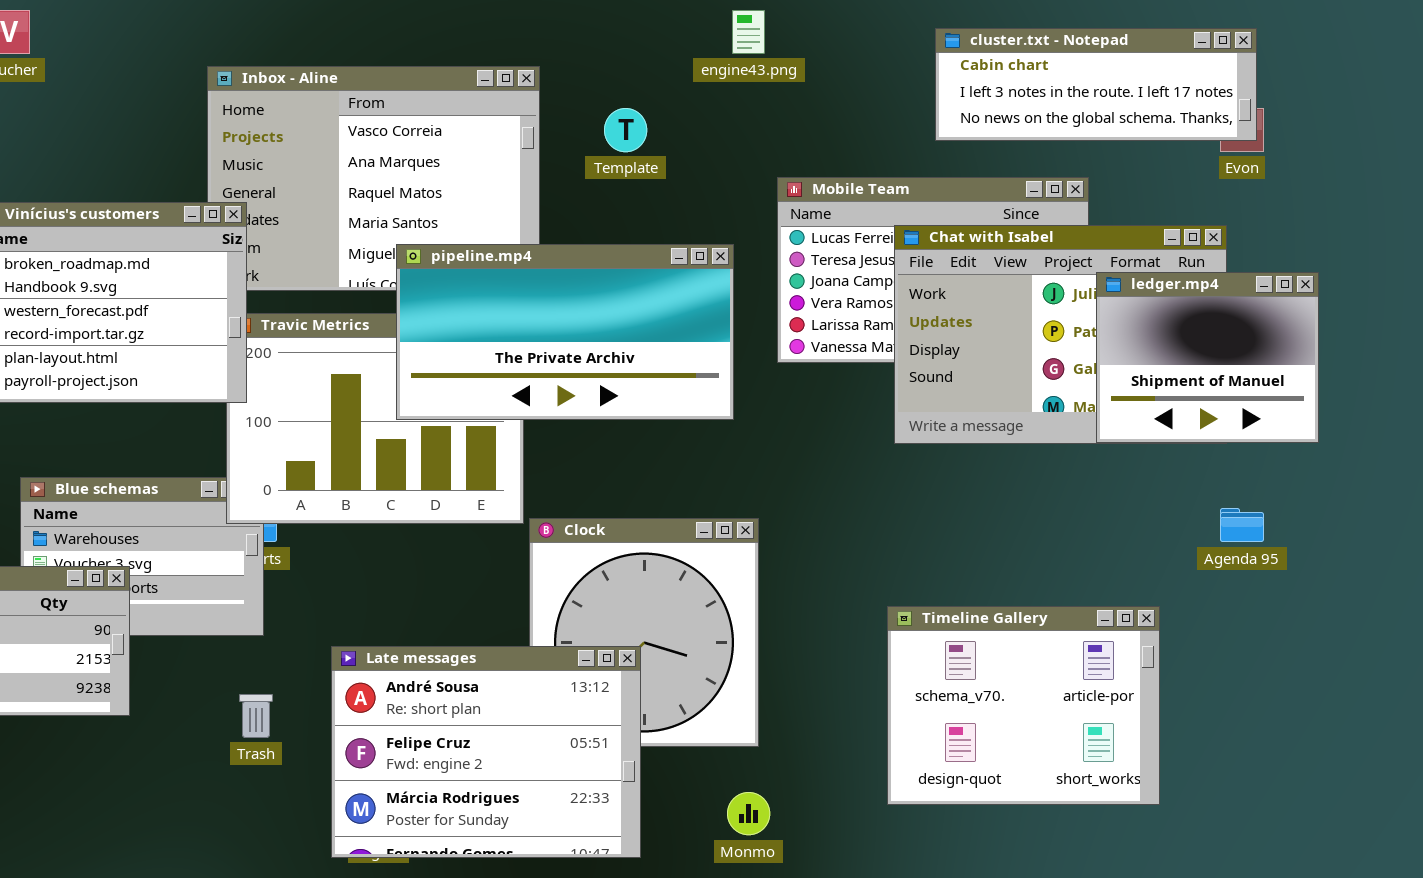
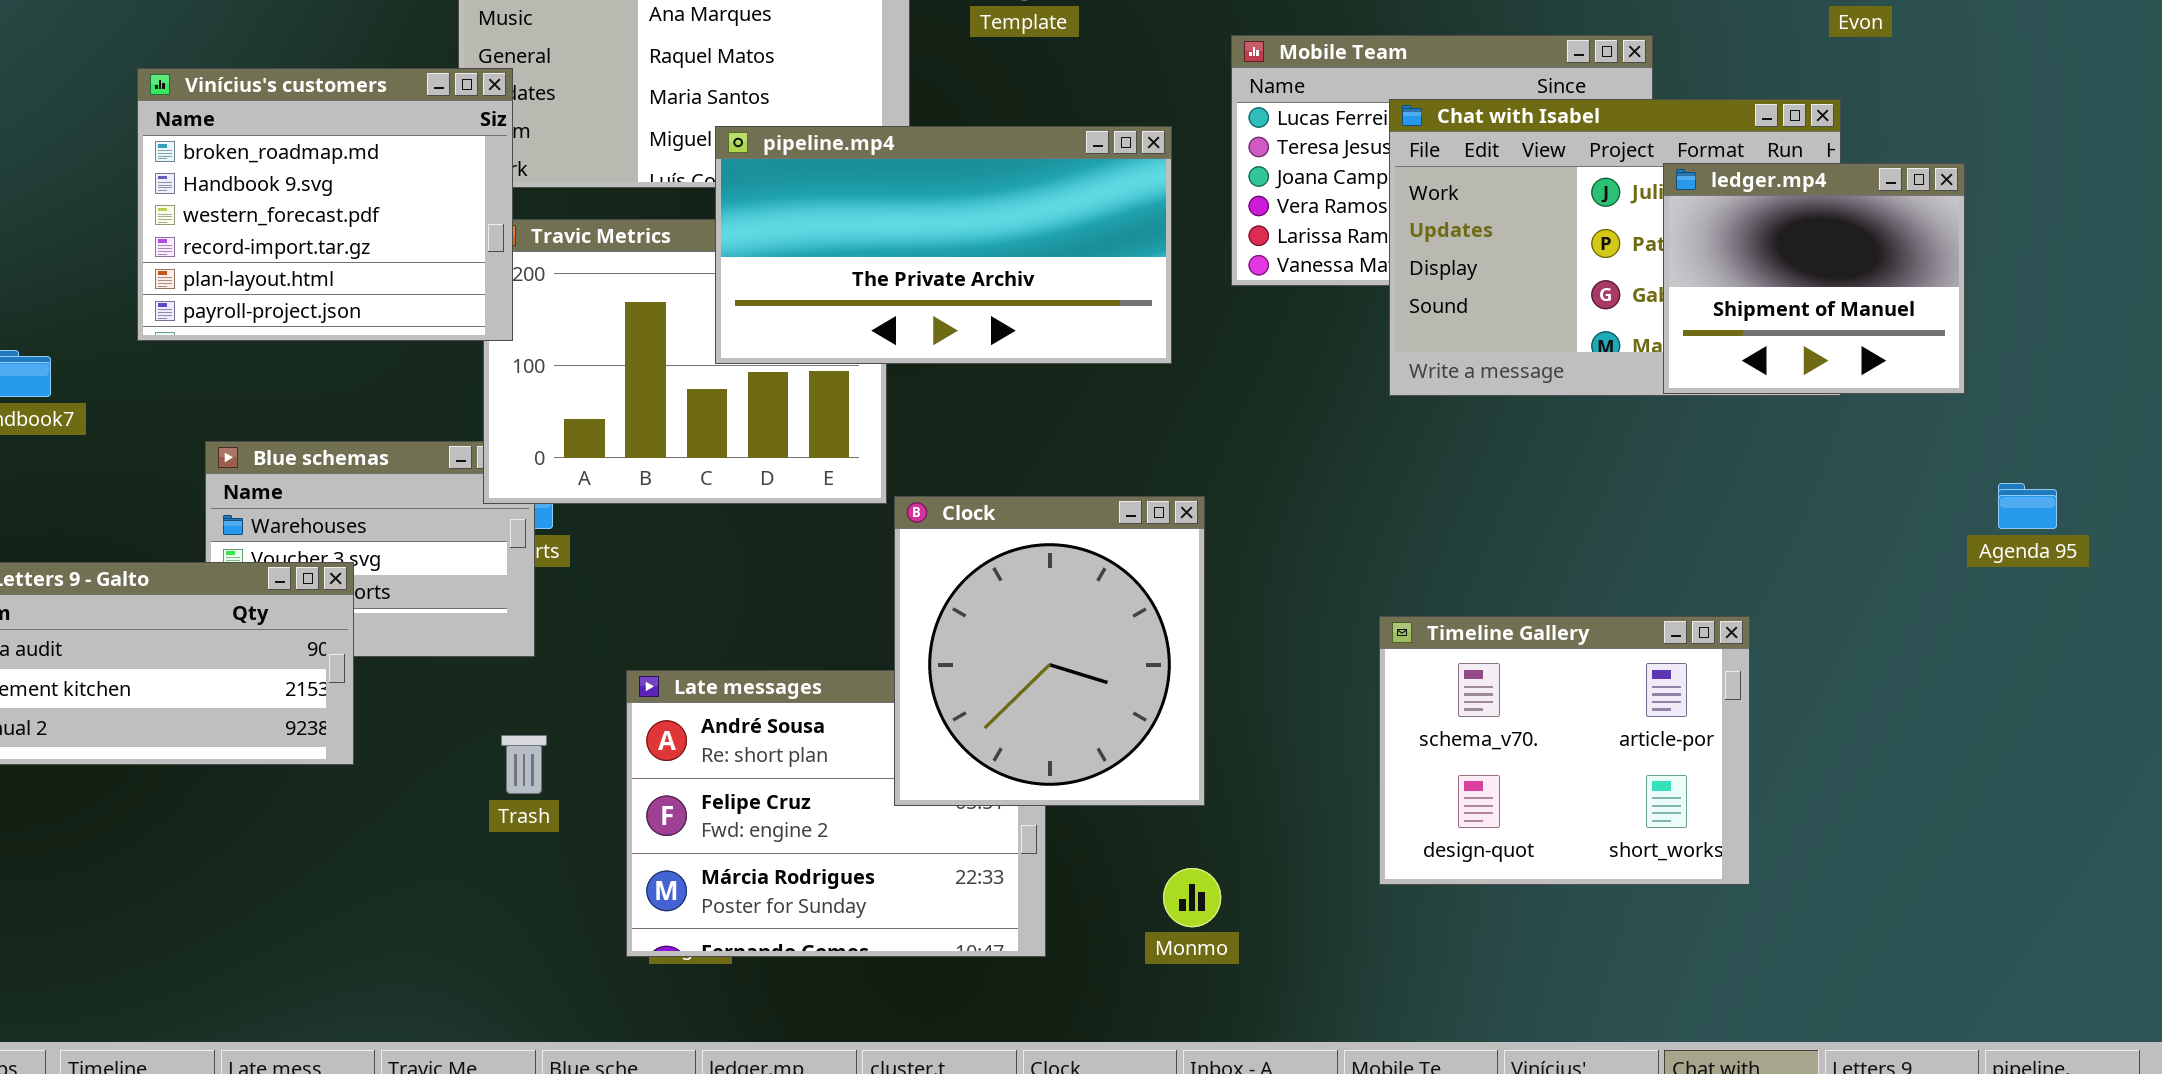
Agenda 95: [1220,508,1264,542] -> [1998,483,2057,529], moved
Clock: [529,518,759,747] -> [894,496,1205,806], raised

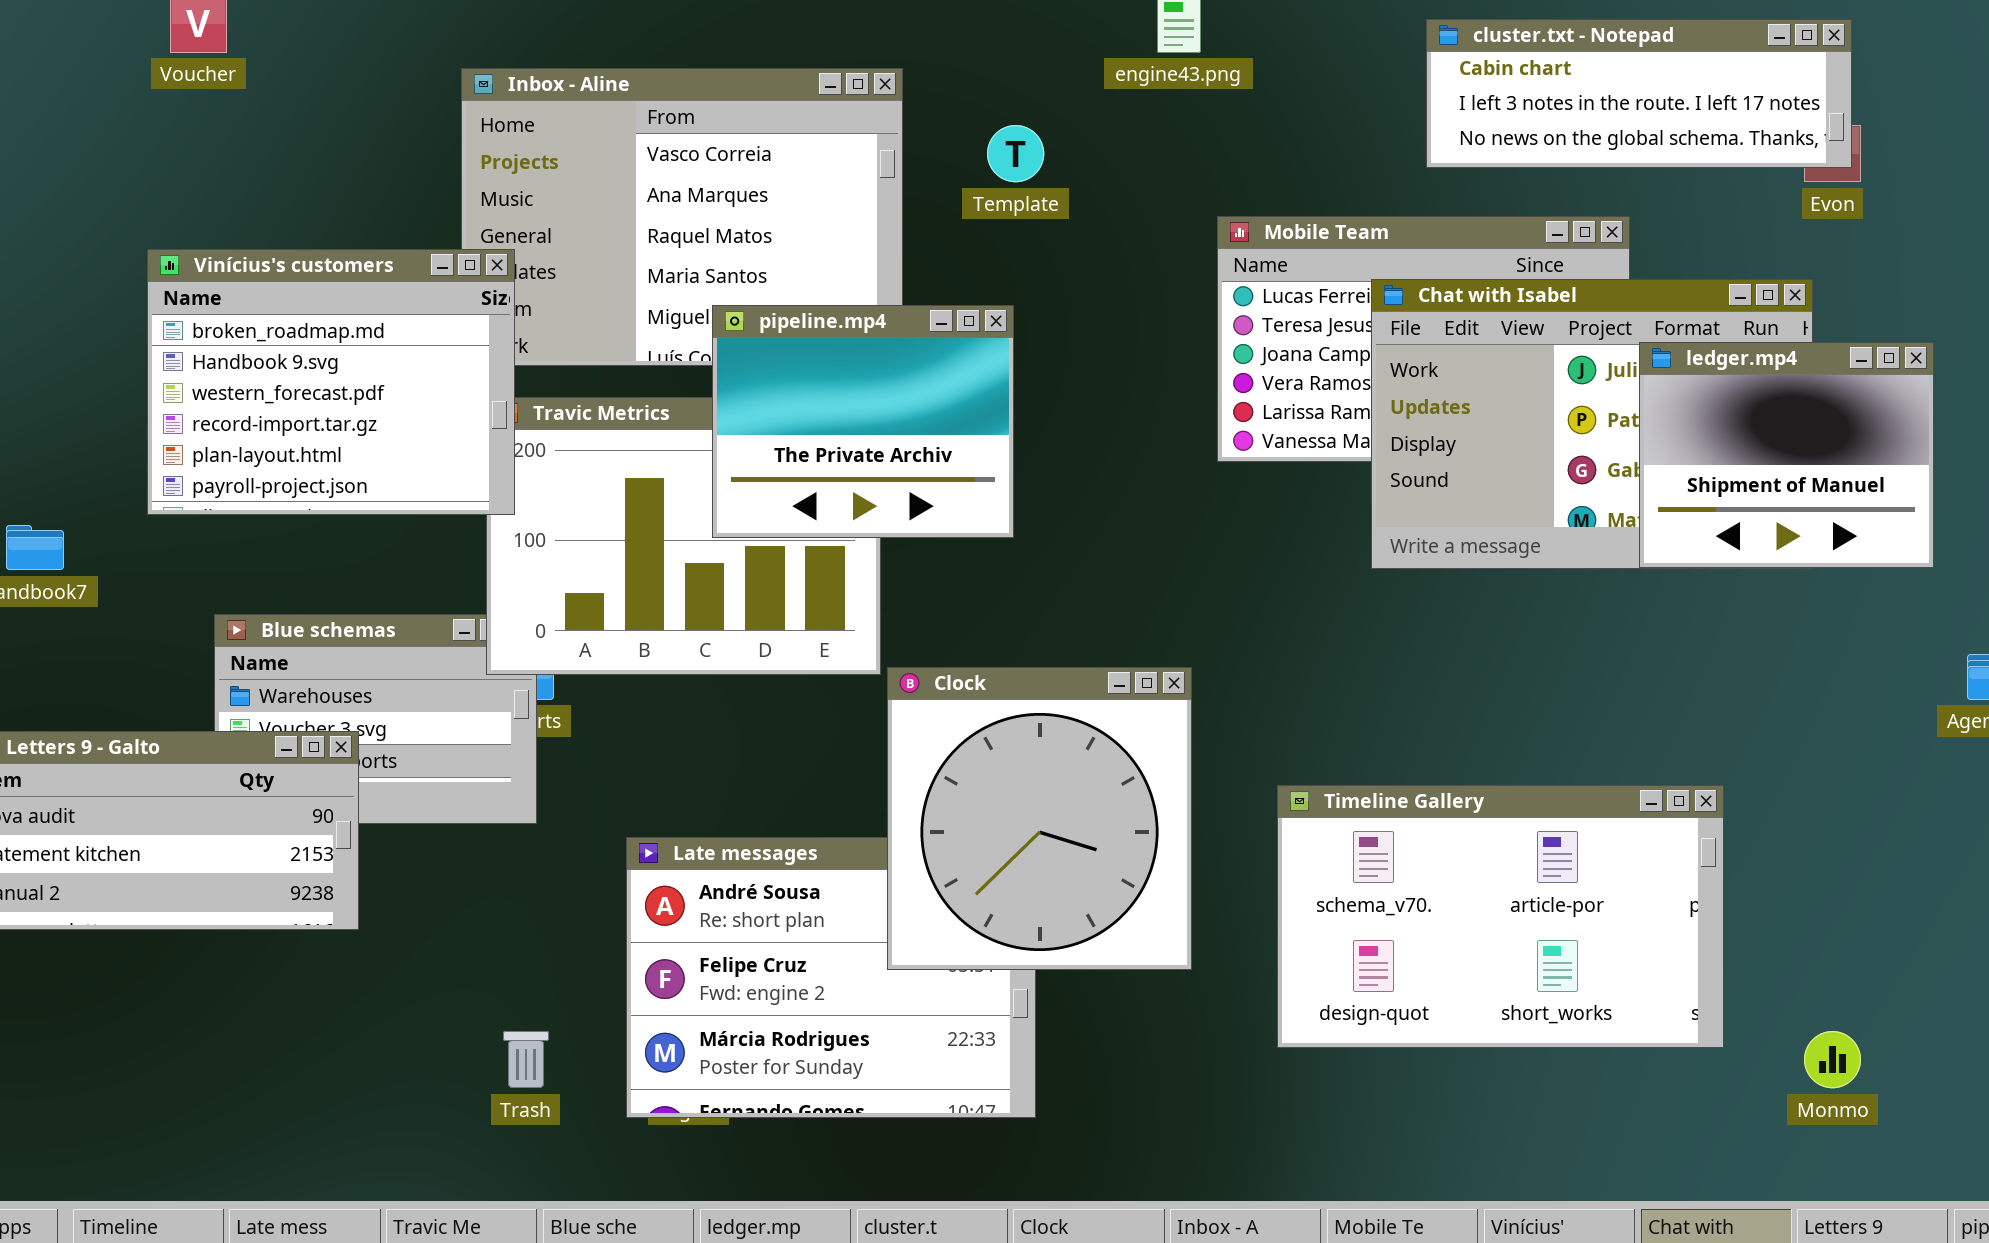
pipeline.mp4: [715,126,1172,364] -> [712,305,1014,538], resized
Timeline Gallery: [1379,616,1750,885] -> [1277,785,1724,1048], resized
Trash: [501,735,547,794] -> [503,1031,549,1088], moved
Monmo: [1163,868,1221,927] -> [1804,1031,1861,1088], moved

